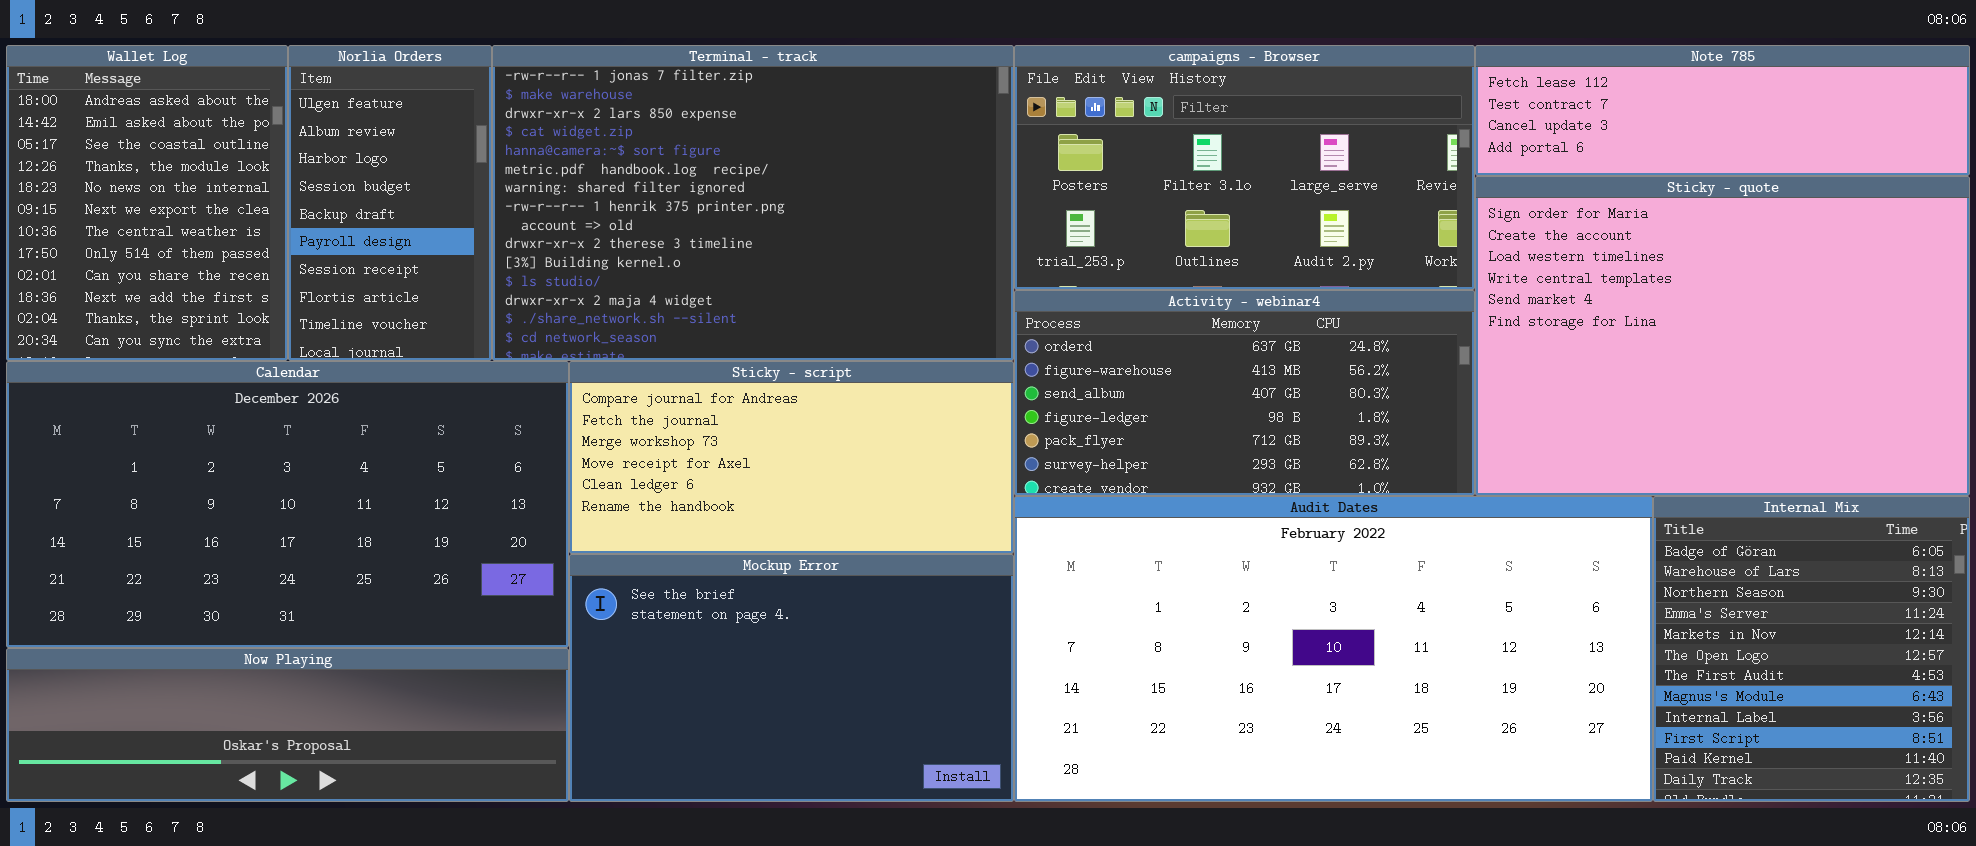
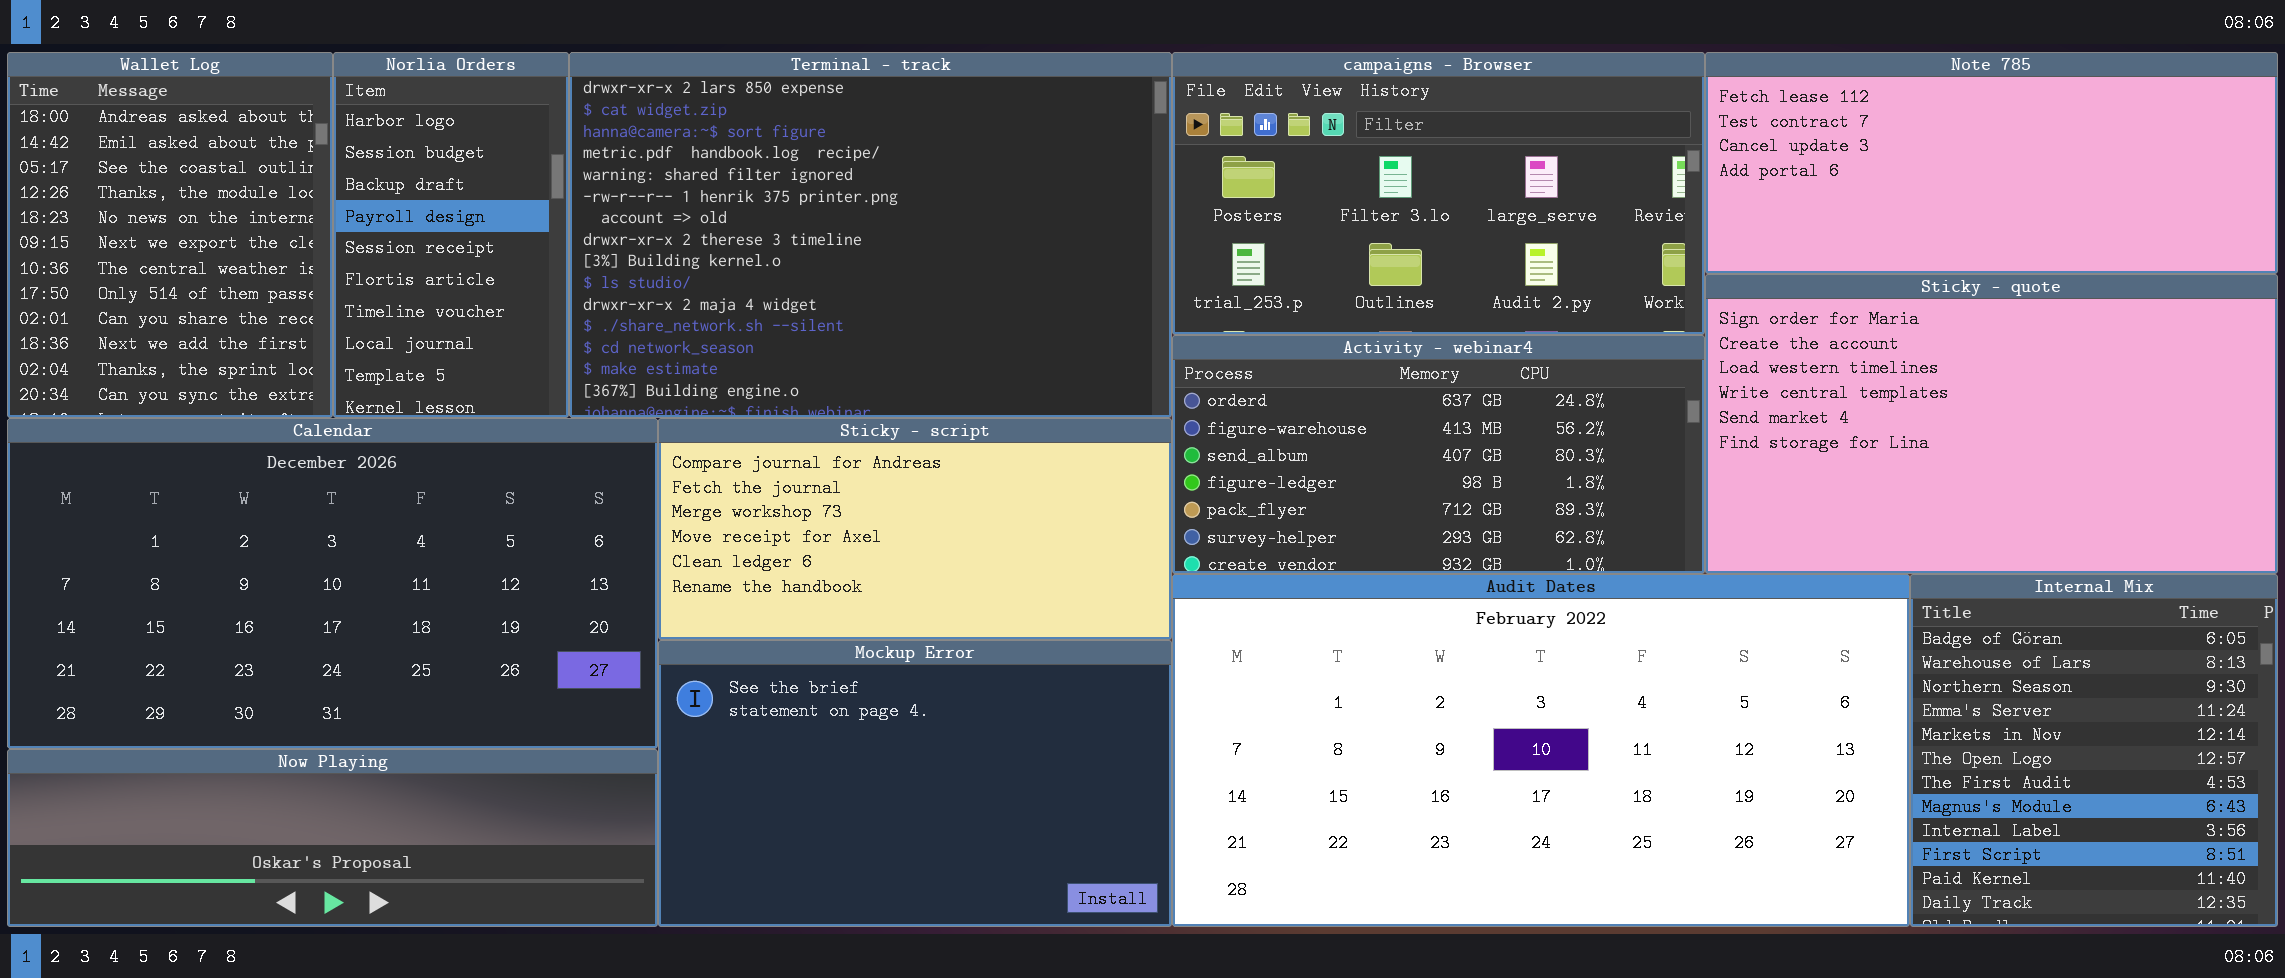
Norlia Orders: [288,45,492,361] -> [333,52,569,418], scrolled down 2 rows
Terminal - track: [492,45,1014,361] -> [569,52,1172,418], scrolled down 2 rows
Note 785: [1475,45,1970,176] -> [1705,52,2278,274], resized
Sticky - quote: [1475,176,1970,496] -> [1705,274,2278,574], resized

